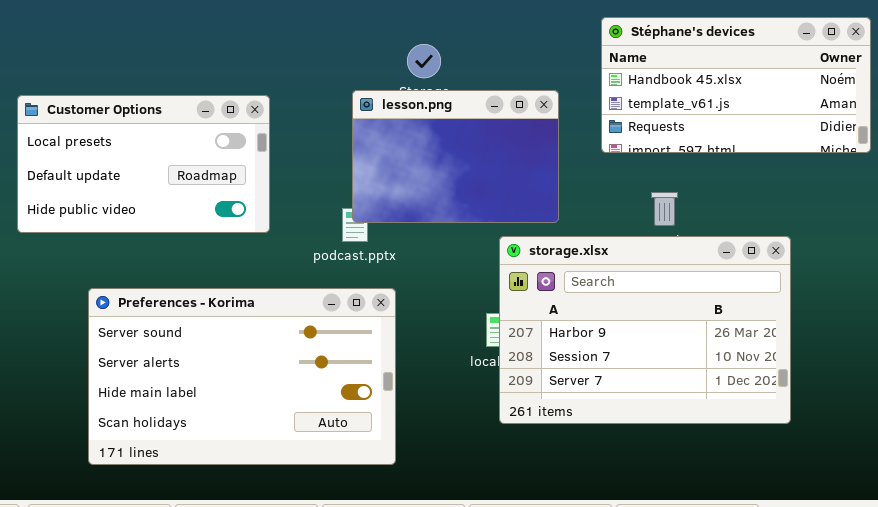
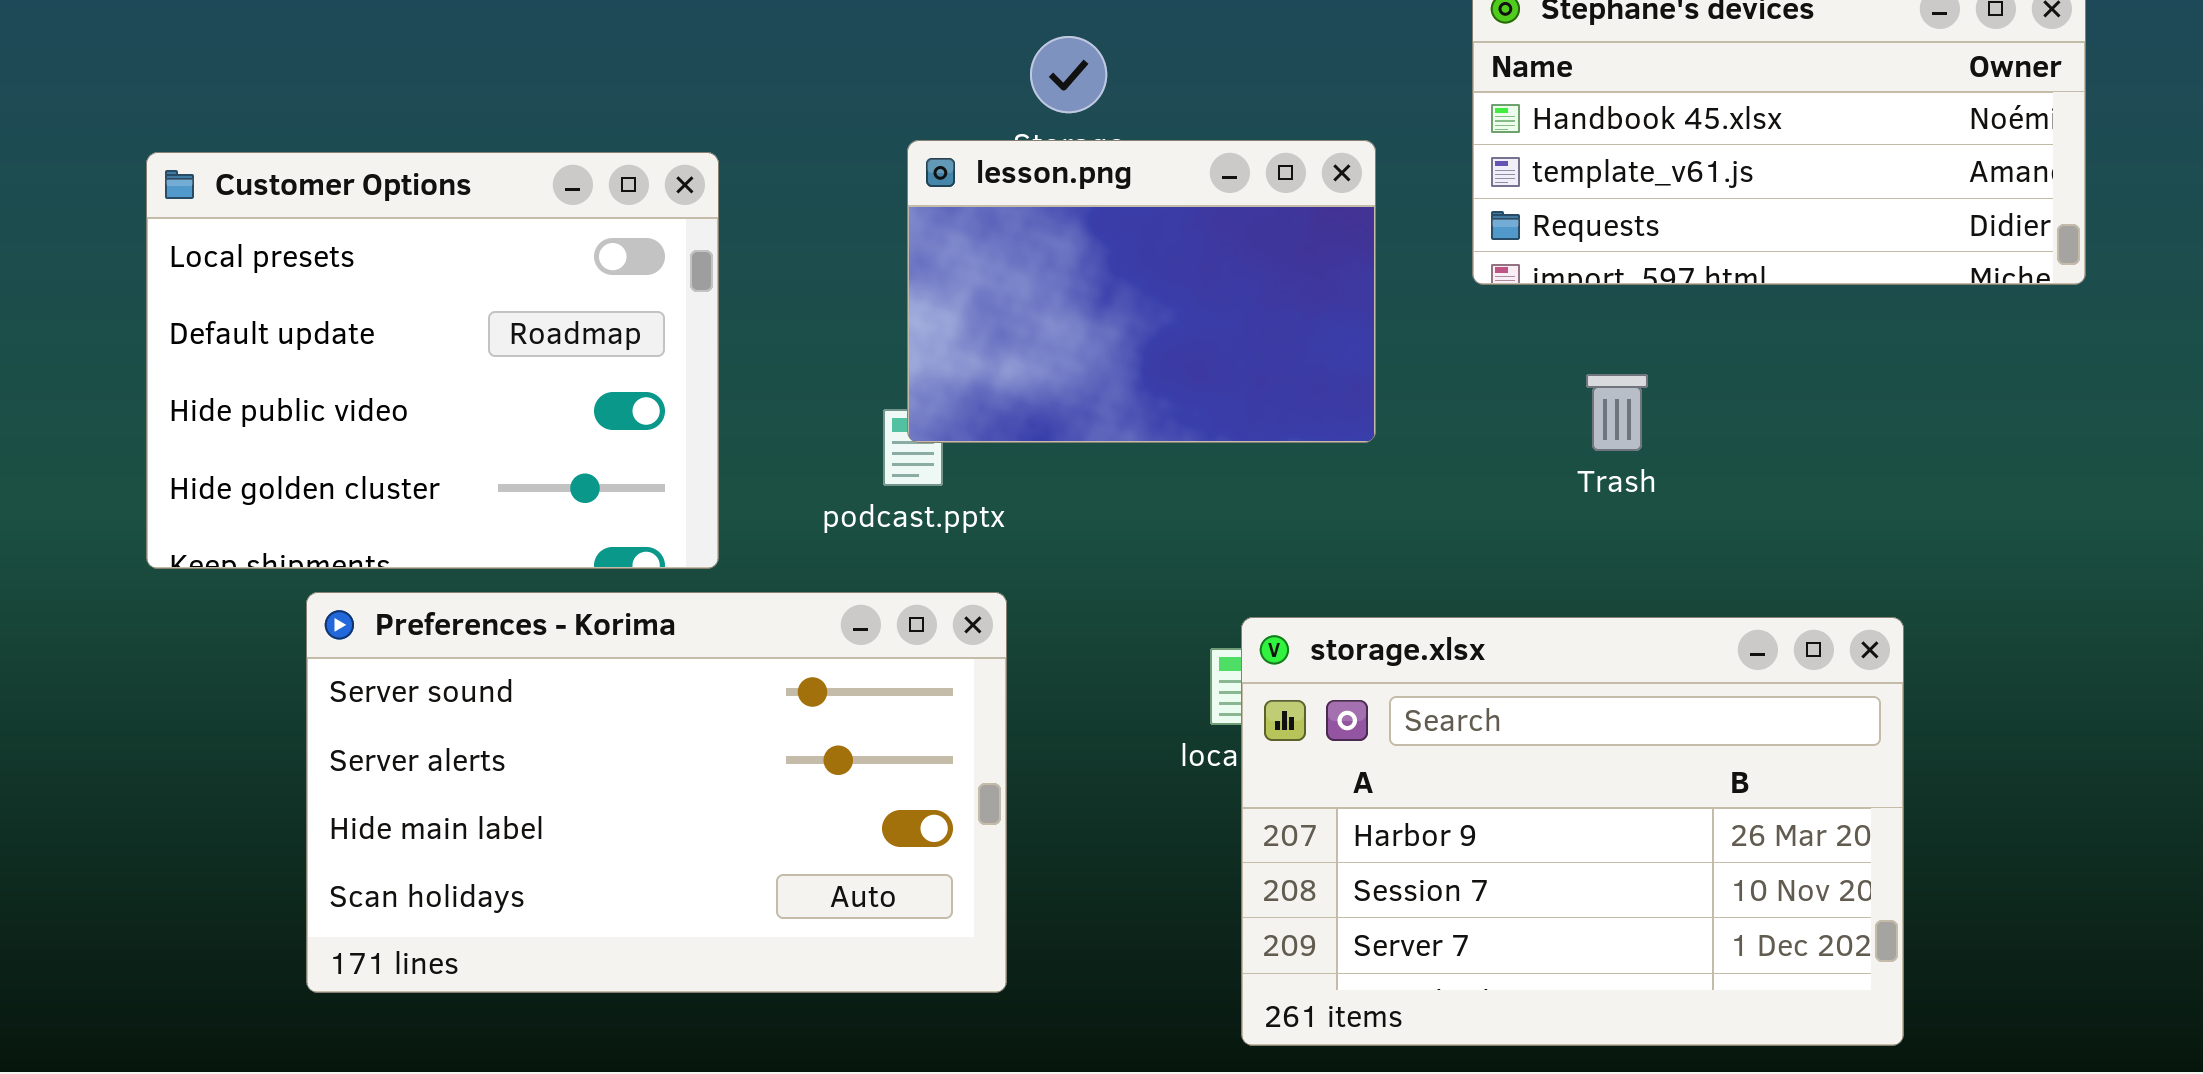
Customer Options: [17,95,270,233] -> [146,152,719,569], resized
storage.xlsx: [499,236,791,424] -> [1241,617,1904,1046], moved

